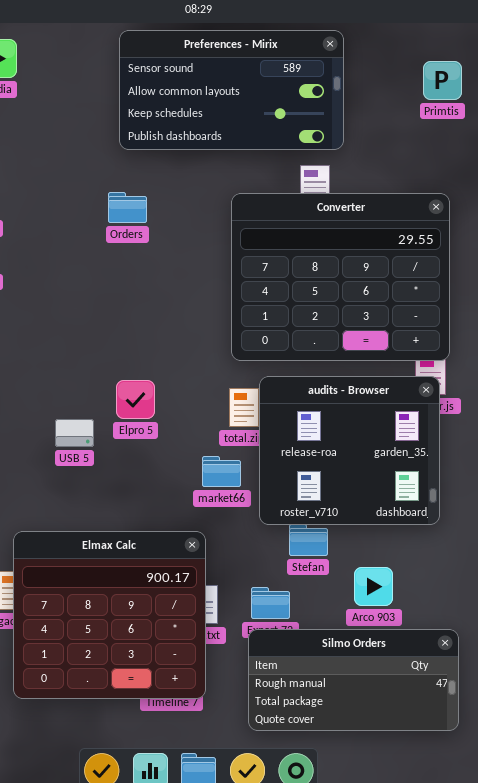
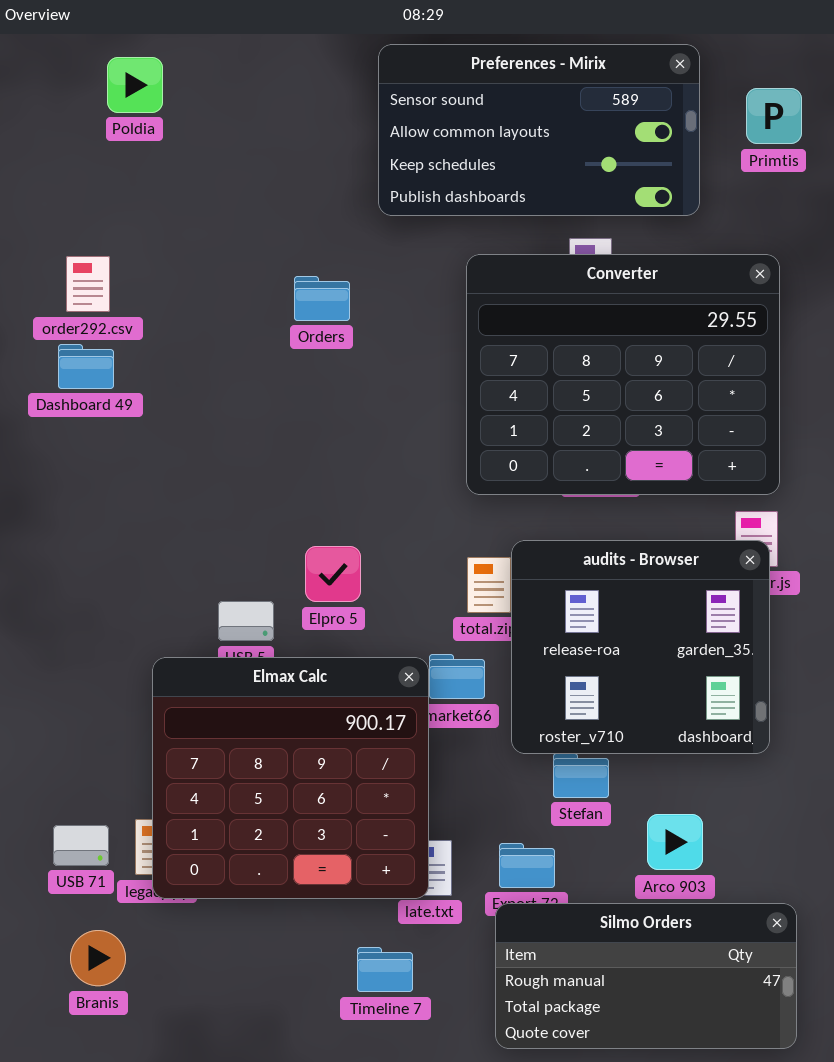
Preferences - Mirix: [119,30,344,150] -> [378,44,700,216], moved
Converter: [231,193,450,361] -> [466,254,780,495], moved
Elmax Calc: [13,531,206,699] -> [152,657,429,899], moved

